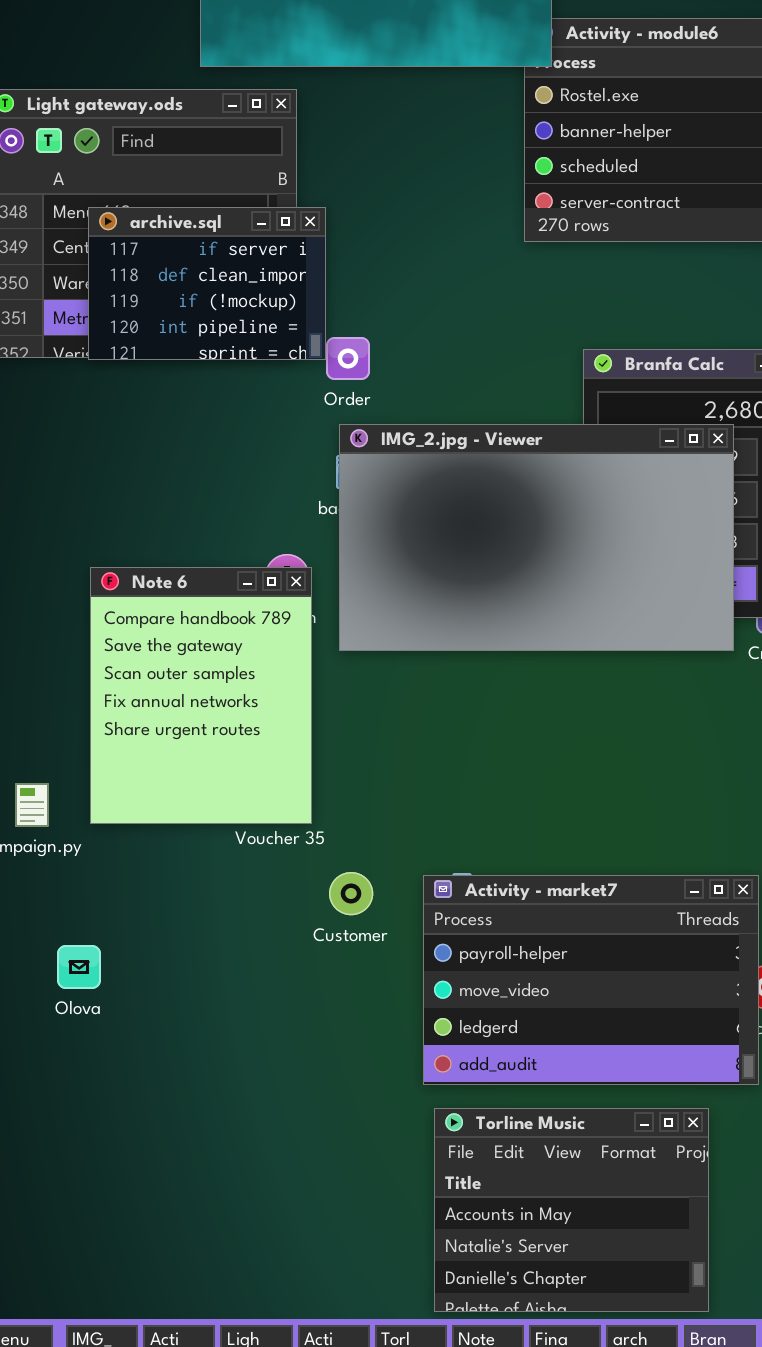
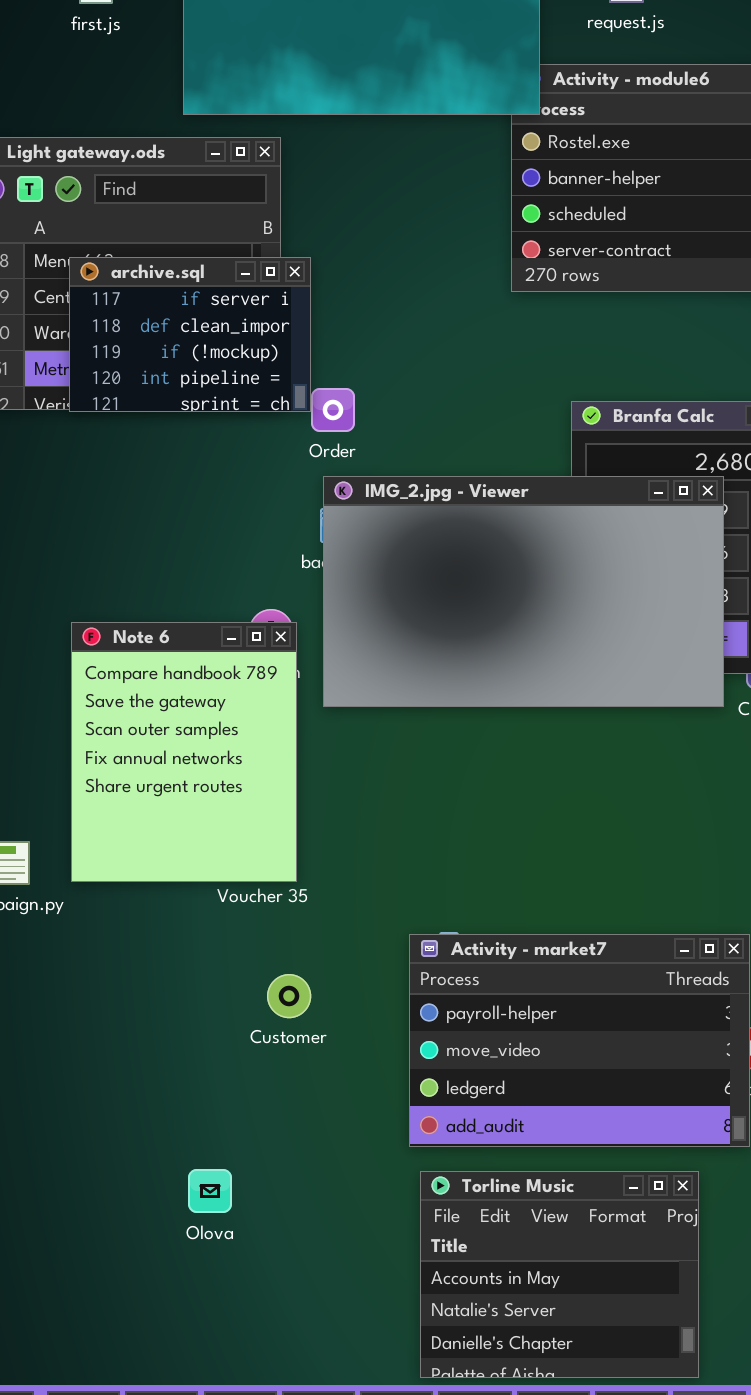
Customer: [329,872,373,915] -> [267,974,311,1018], moved
Olova: [57,945,101,989] -> [188,1169,232,1213], moved

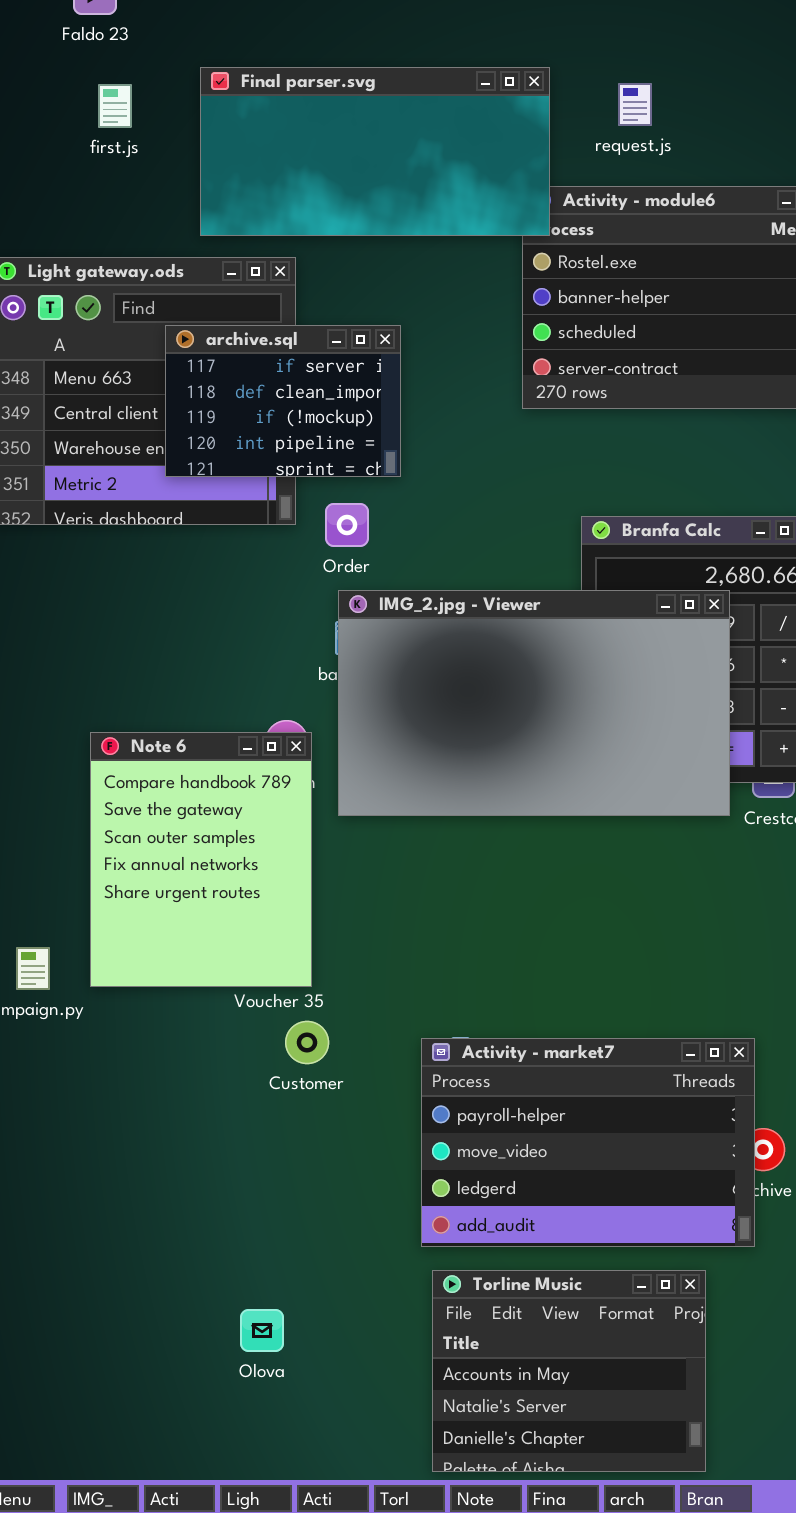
archive.sql: [69,257,311,412] -> [165,325,401,477], moved
Customer: [267,974,311,1018] -> [285,1021,329,1064], moved
Olova: [188,1169,232,1213] -> [240,1309,284,1352], moved

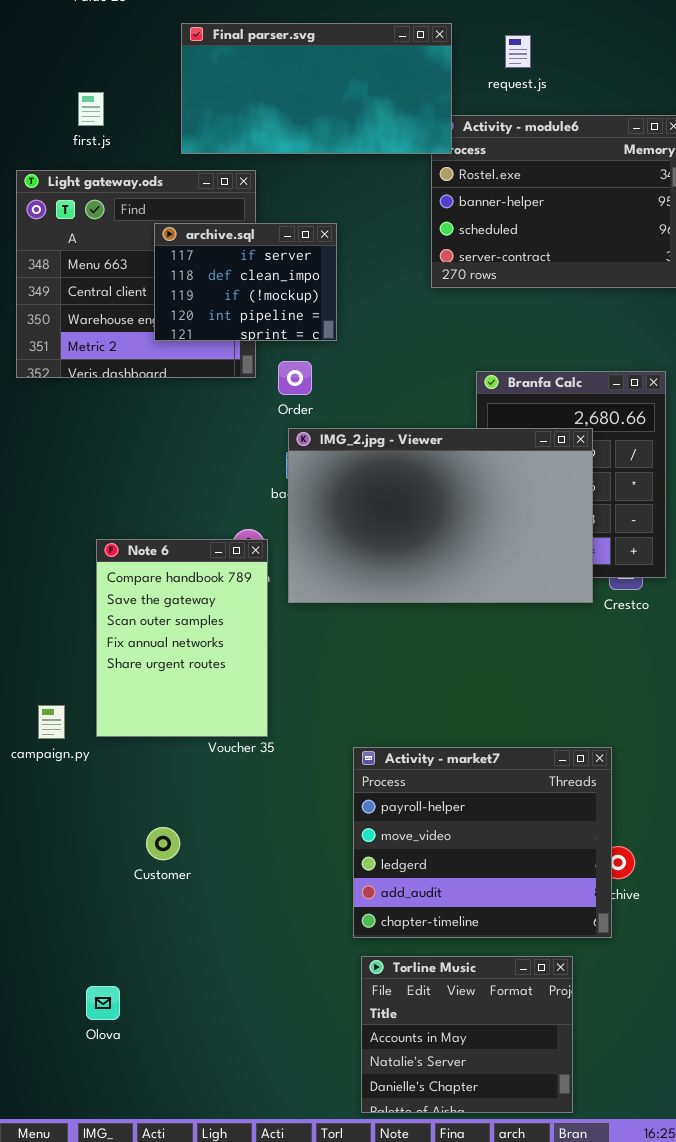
first.js: [98,84,132,128] -> [78,92,104,126], moved
Customer: [285,1021,329,1064] -> [146,827,180,860], moved
Activity - market7: [421,1038,755,1247] -> [353,747,612,938], resized
Olova: [240,1309,284,1352] -> [86,986,120,1020], moved

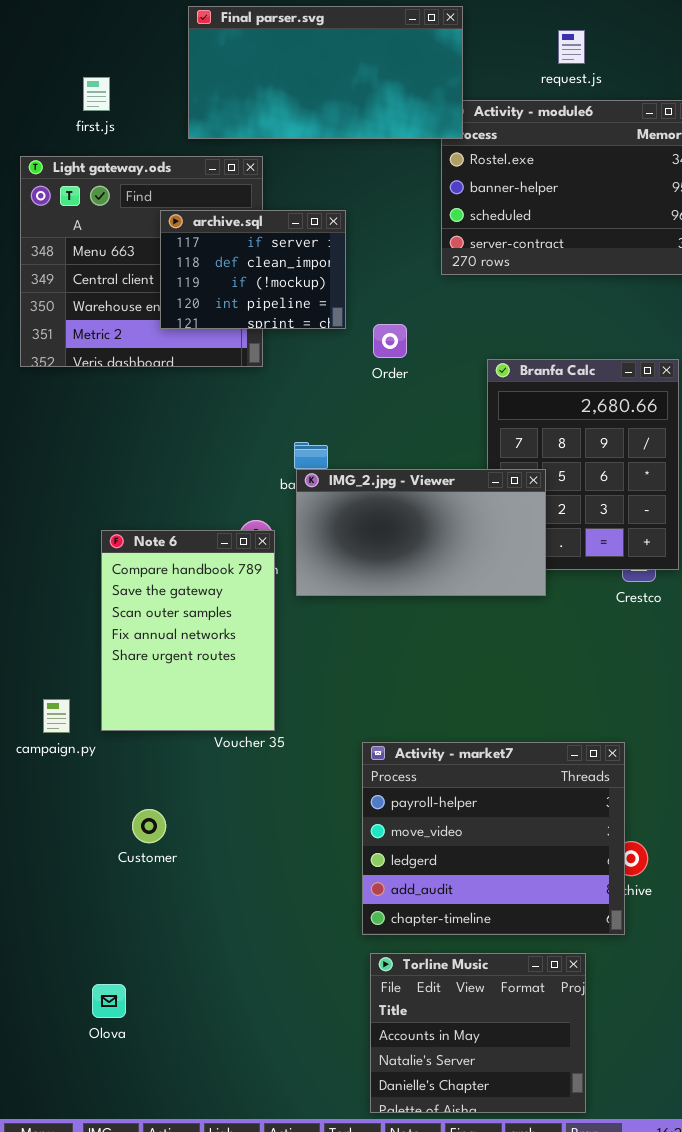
request.js: [505,35,531,68] -> [558,30,585,64], moved
Order: [278,361,312,395] -> [373,324,407,358], moved
IMG_2.jpg - Viewer: [288,428,593,603] -> [296,469,546,596], resized
Customer: [146,827,180,860] -> [132,809,166,843], moved

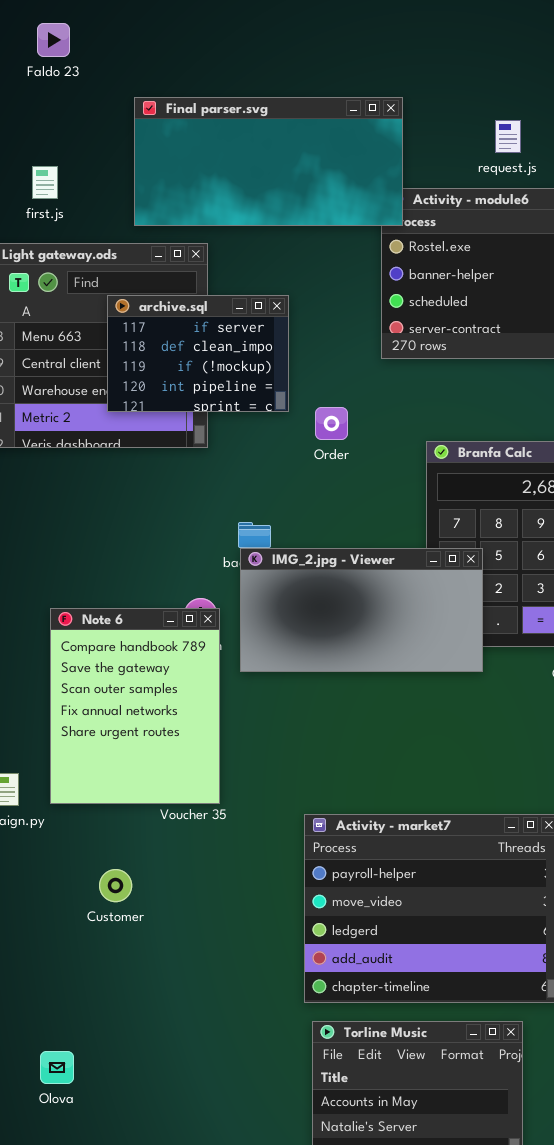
Customer: [132,809,166,843] -> [99,869,132,902], moved

